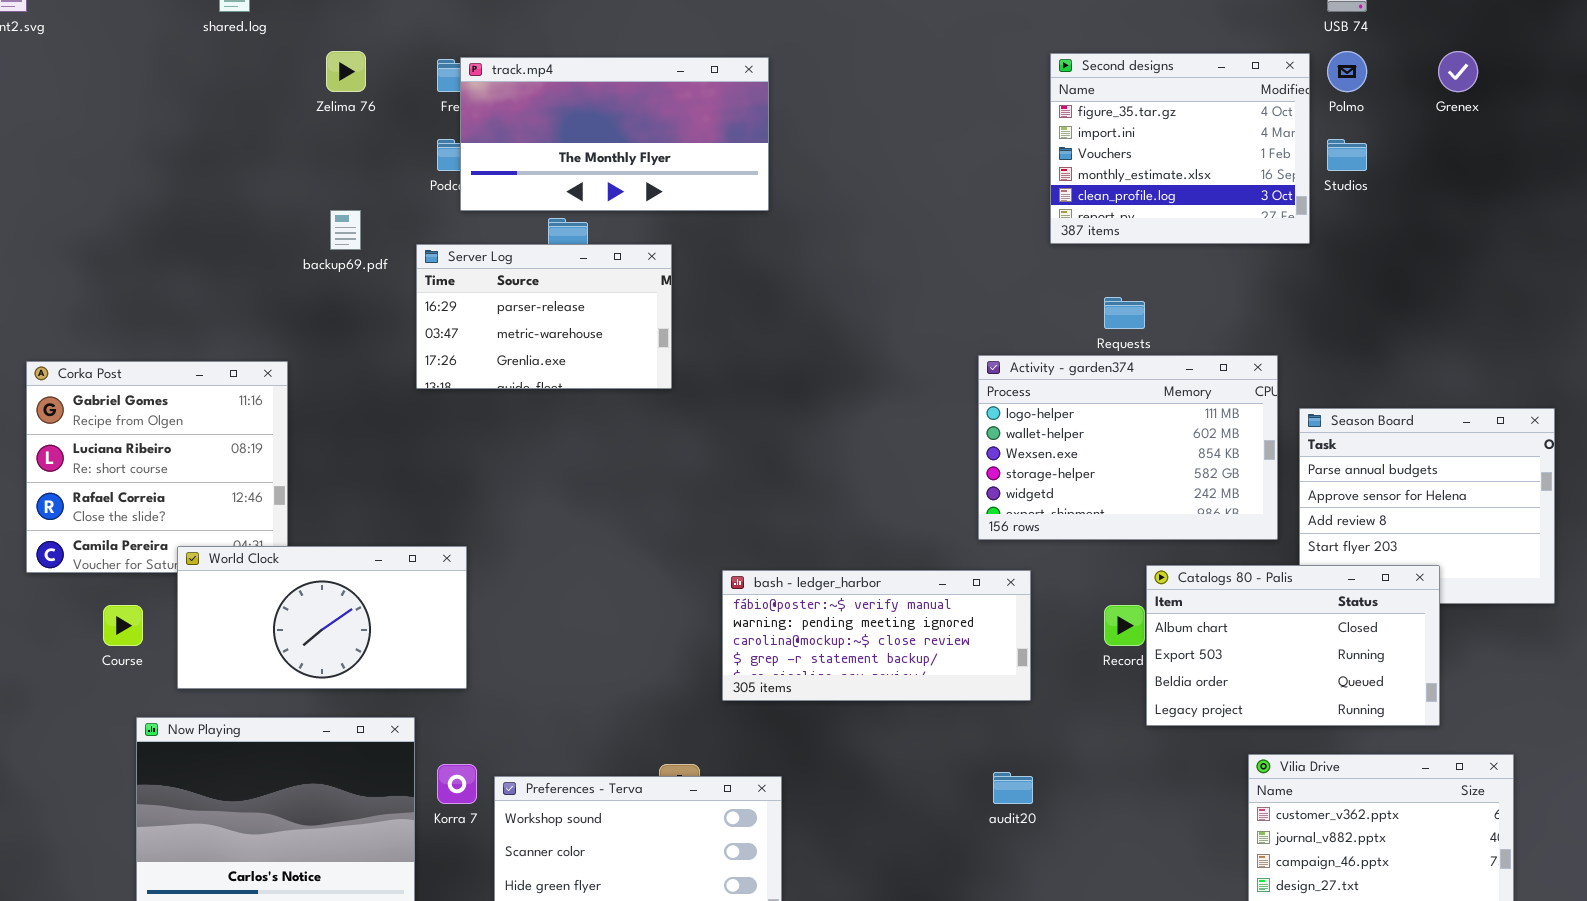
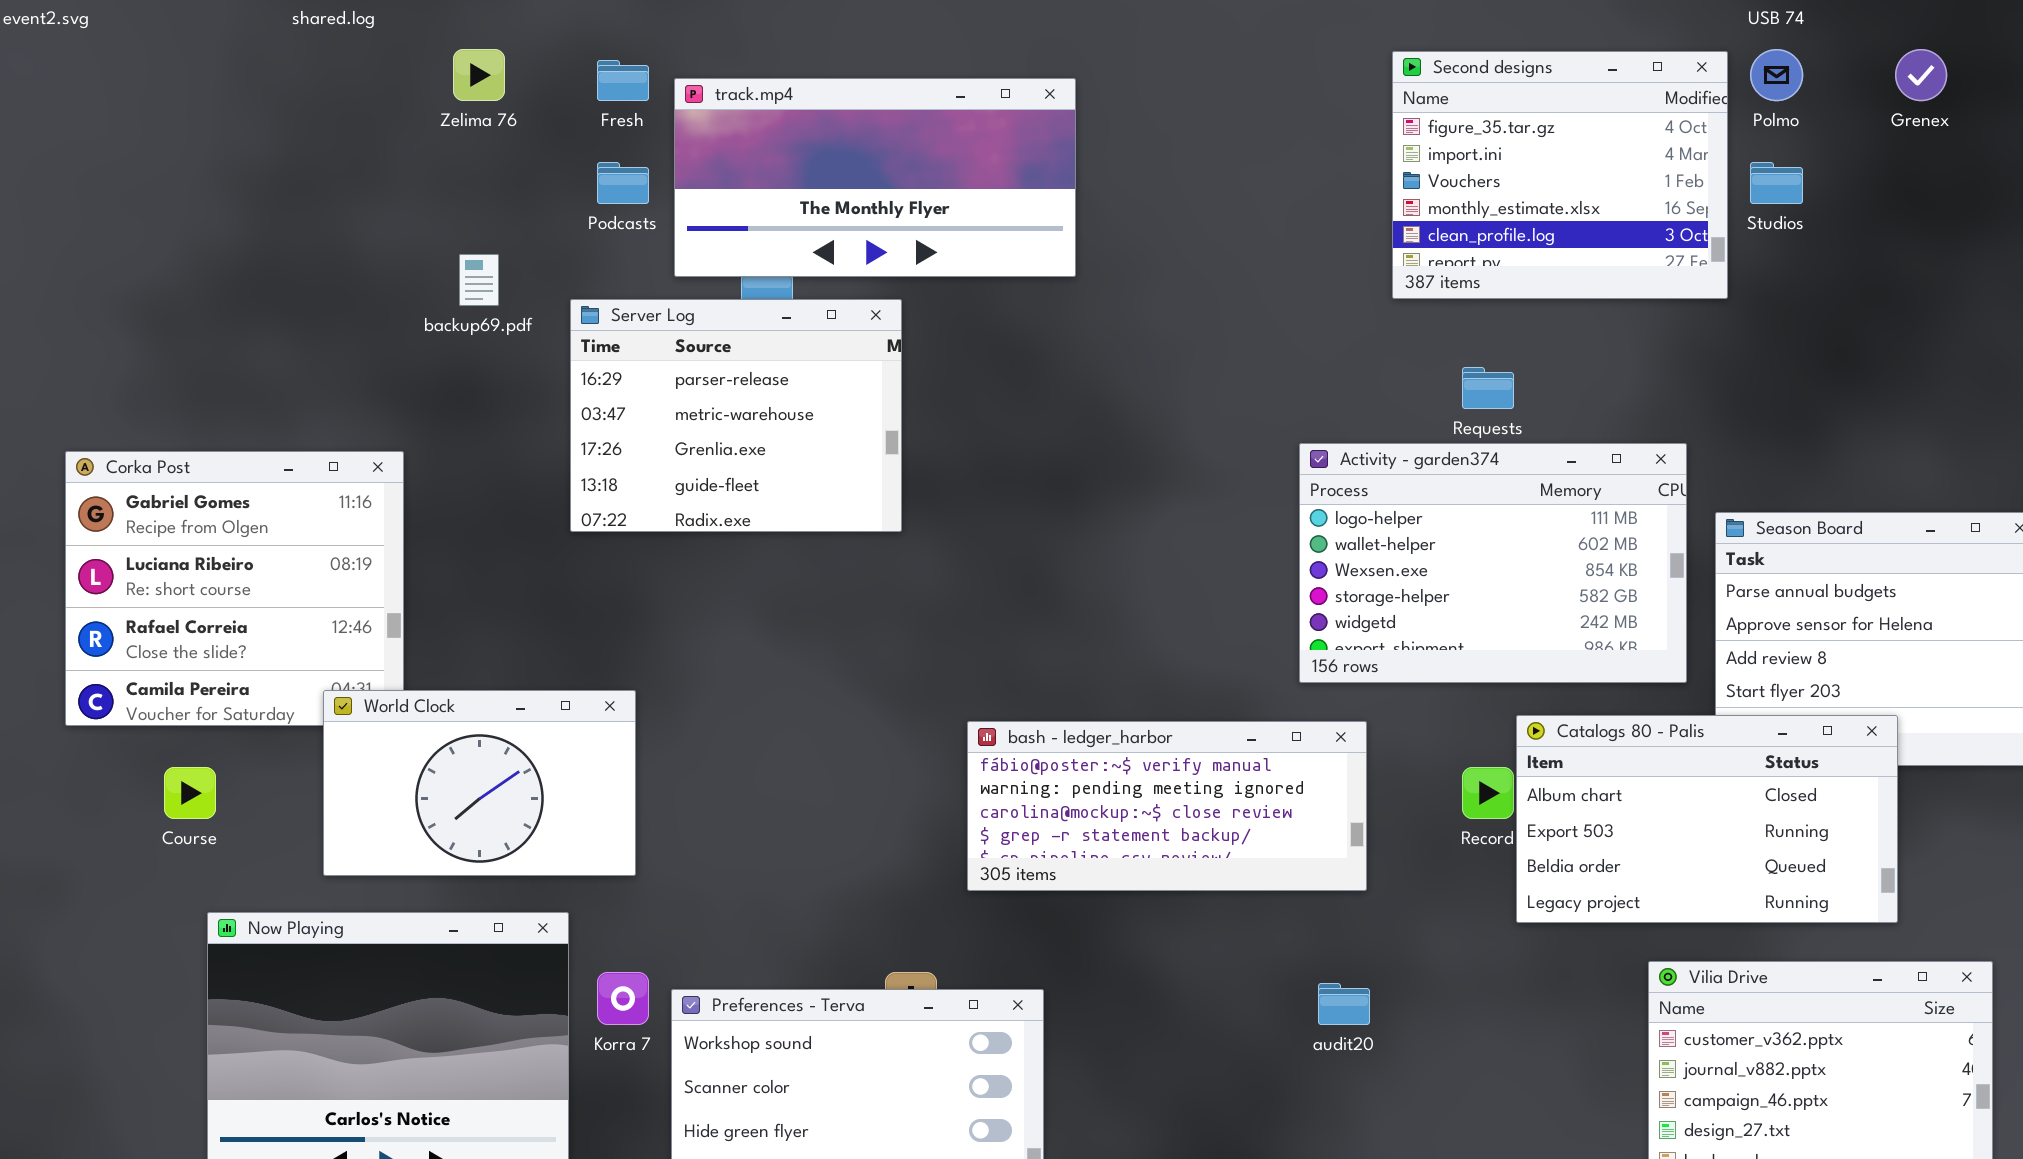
track.mp4: [460,57,769,211] -> [674,78,1076,277], moved
Server Log: [416,244,672,389] -> [570,299,902,532], resized
World Clock: [177,546,467,689] -> [323,690,636,876], resized

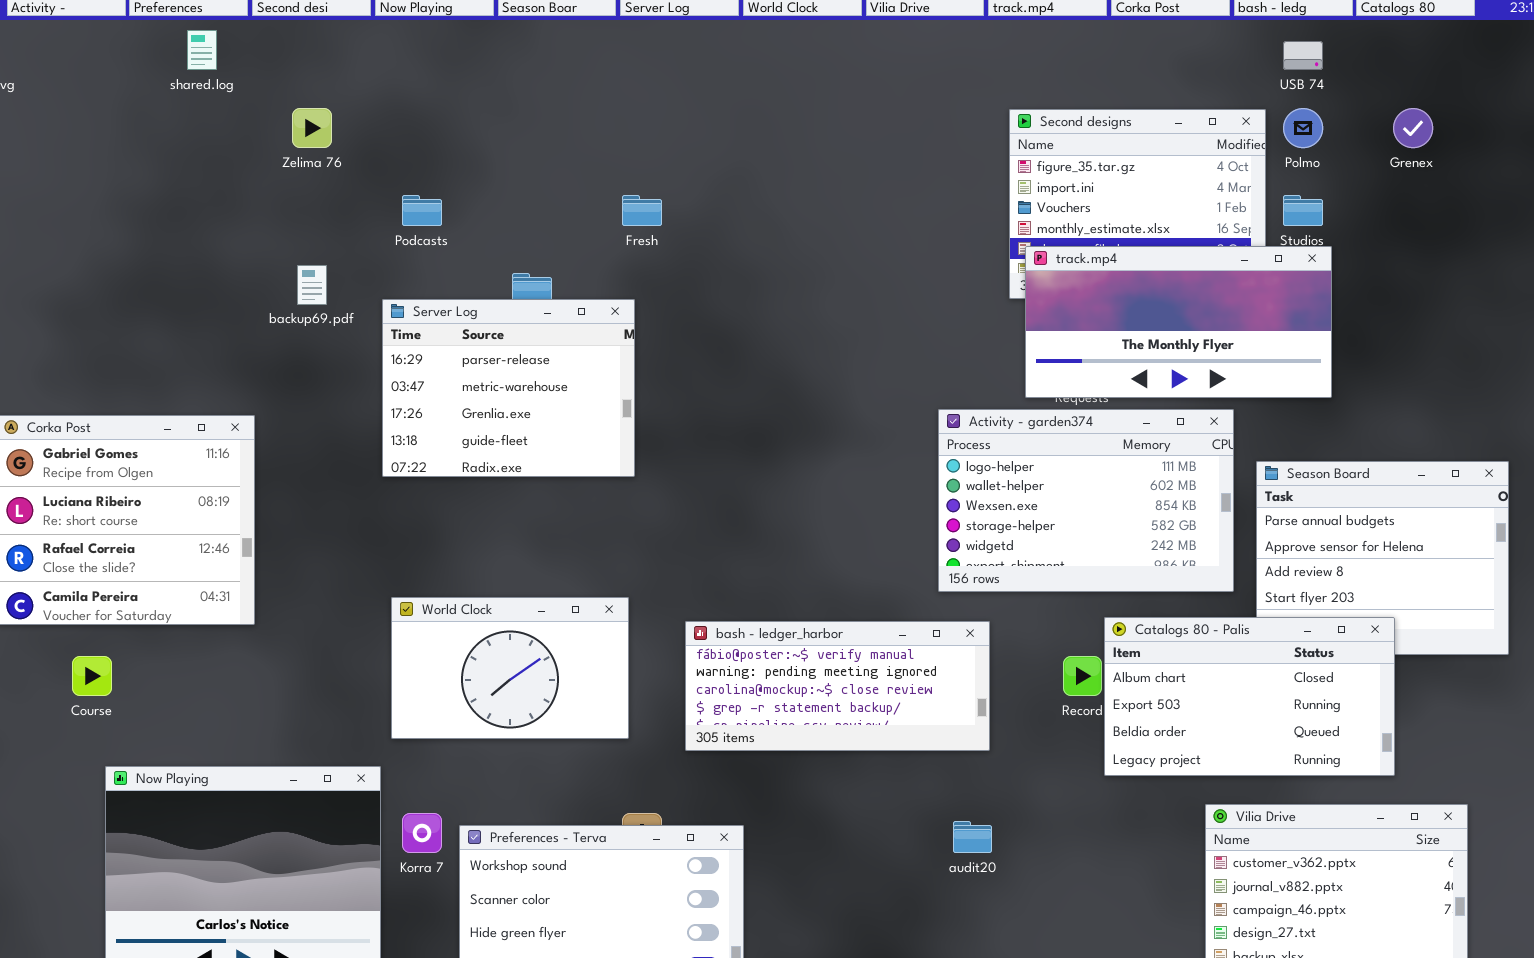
Fresh: [597,60,649,101] -> [622,195,662,226], moved
track.mp4: [674,78,1076,277] -> [1025,246,1332,398], moved
World Clock: [323,690,636,876] -> [391,597,629,739], moved

